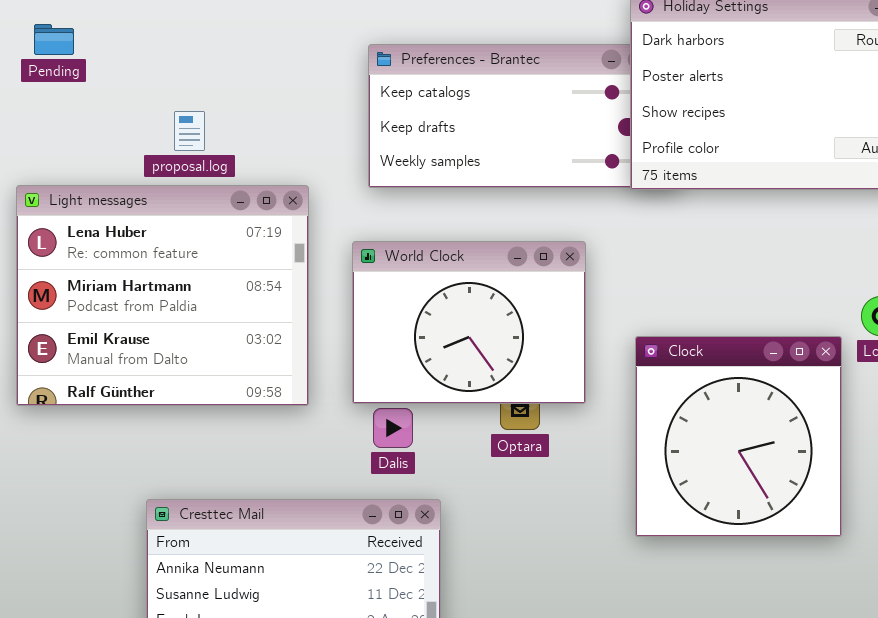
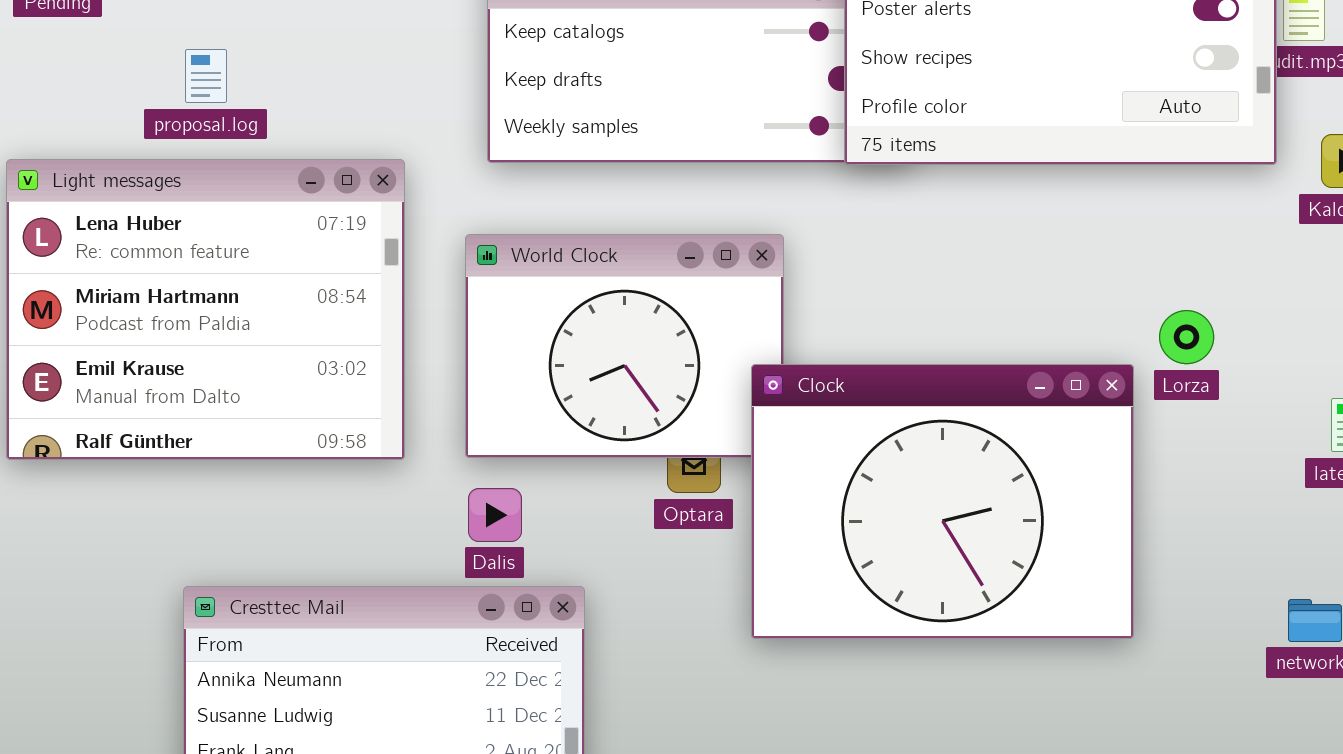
proposal.log: [174,111,205,151] -> [185,49,227,103], moved
Clock: [635,336,842,537] -> [751,364,1134,639], resized
Dalis: [373,408,413,448] -> [468,488,522,542], moved

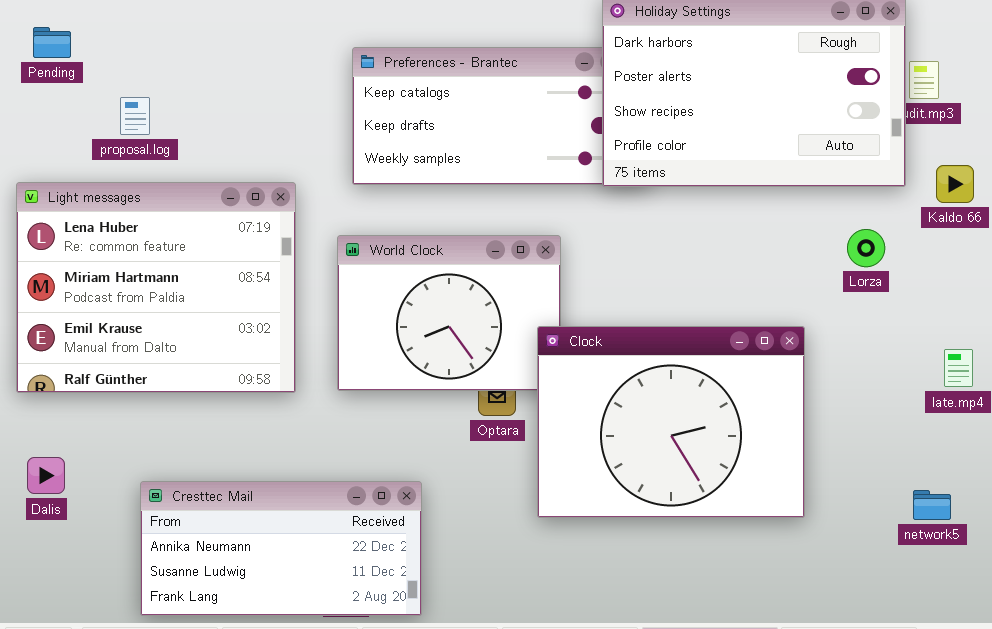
proposal.log: [185,49,227,103] -> [120,97,150,135], moved
Lorza: [1159,310,1214,364] -> [847,229,885,267], moved
Dalis: [468,488,522,542] -> [27,457,65,494], moved

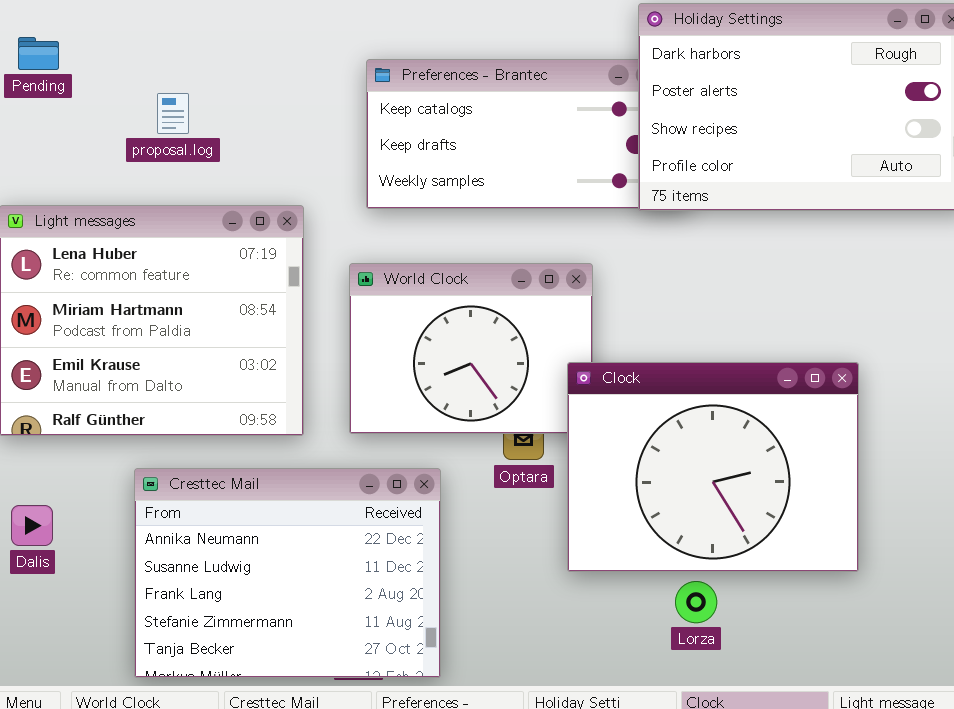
proposal.log: [120,97,150,135] -> [157,93,189,134], moved
Lorza: [847,229,885,267] -> [675,581,717,623], moved
Cresttec Mail: [140,481,422,616] -> [134,468,441,678], resized

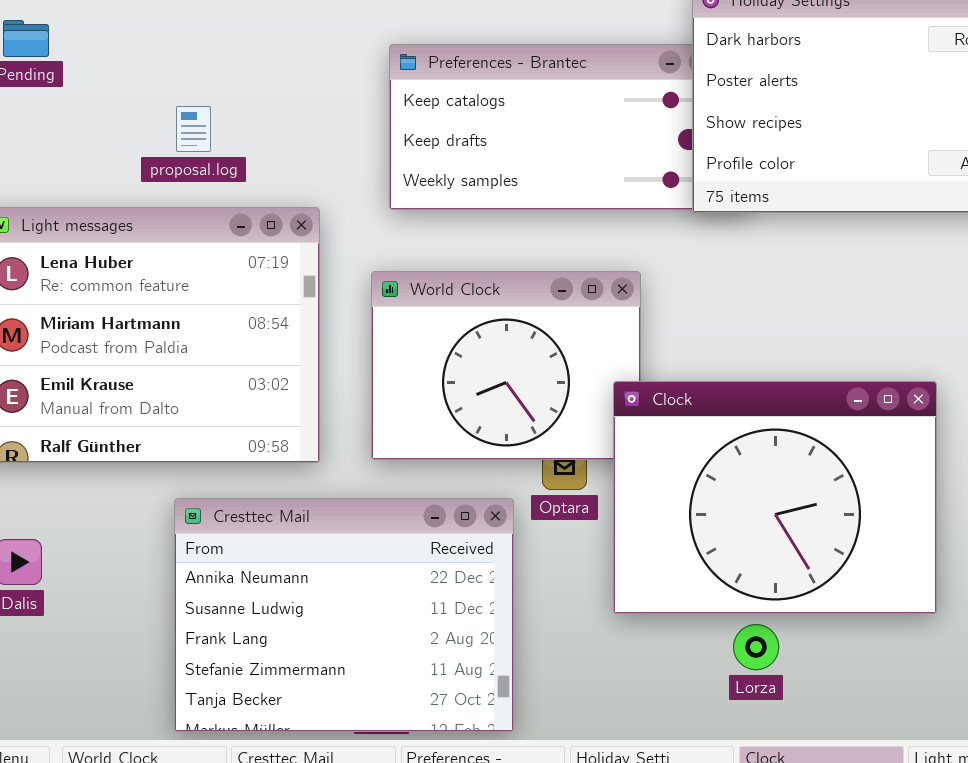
proposal.log: [157,93,189,134] -> [176,106,211,152], moved
Cresttec Mail: [134,468,441,678] -> [174,498,514,732], moved

